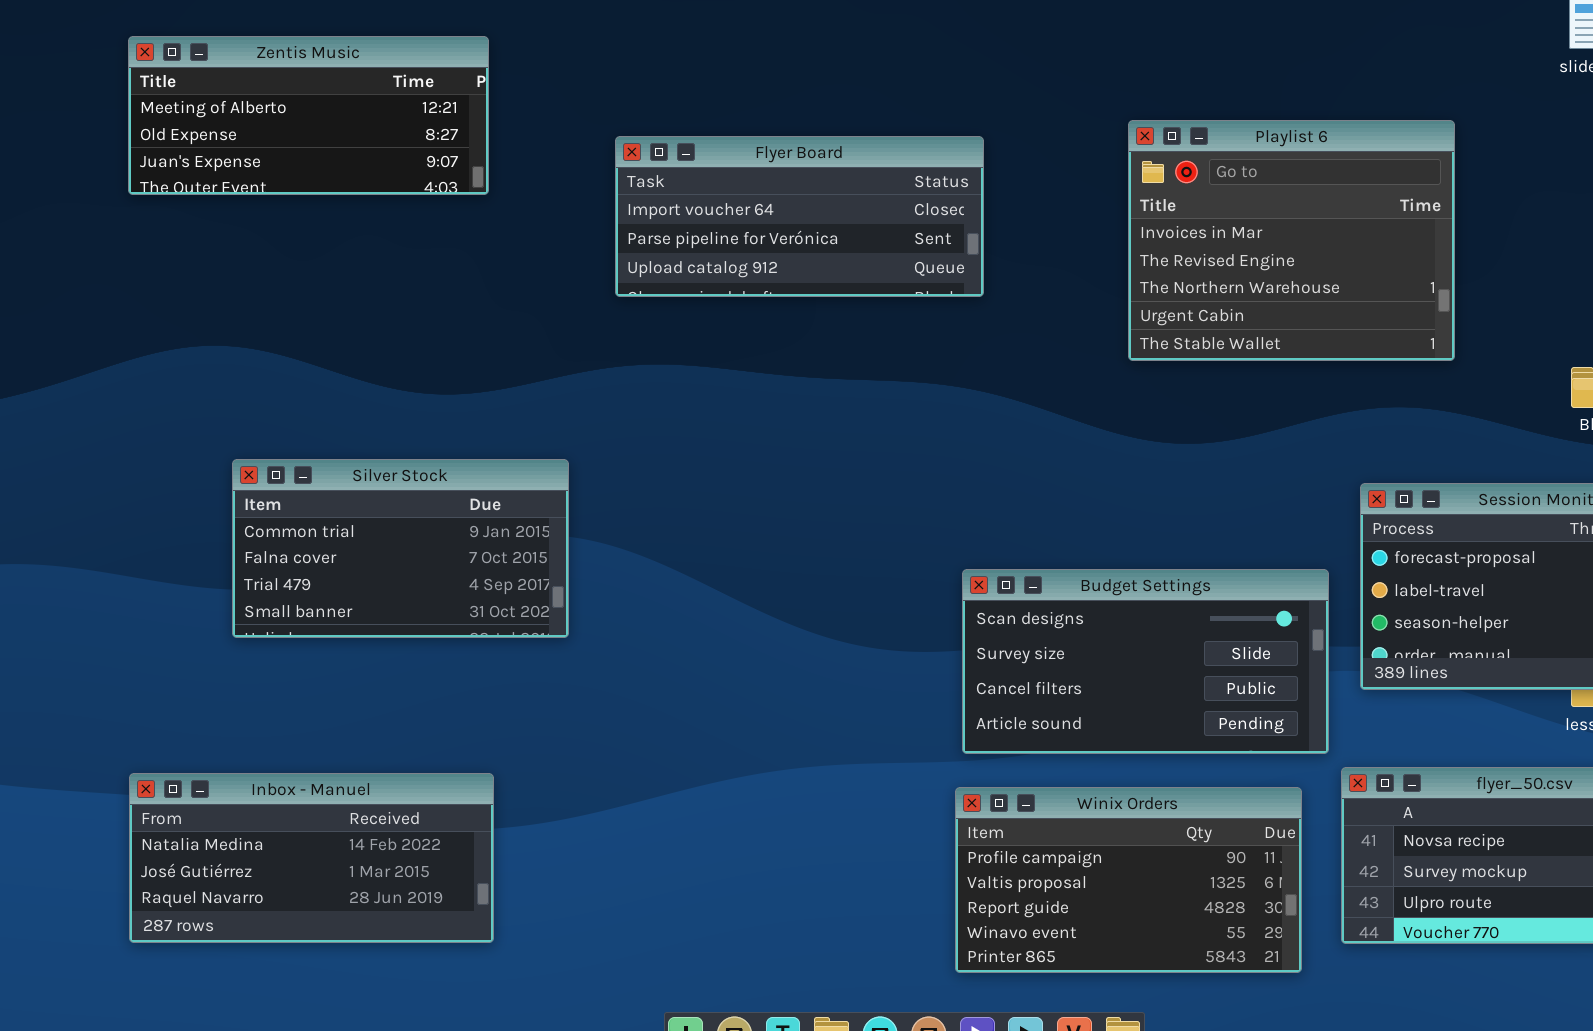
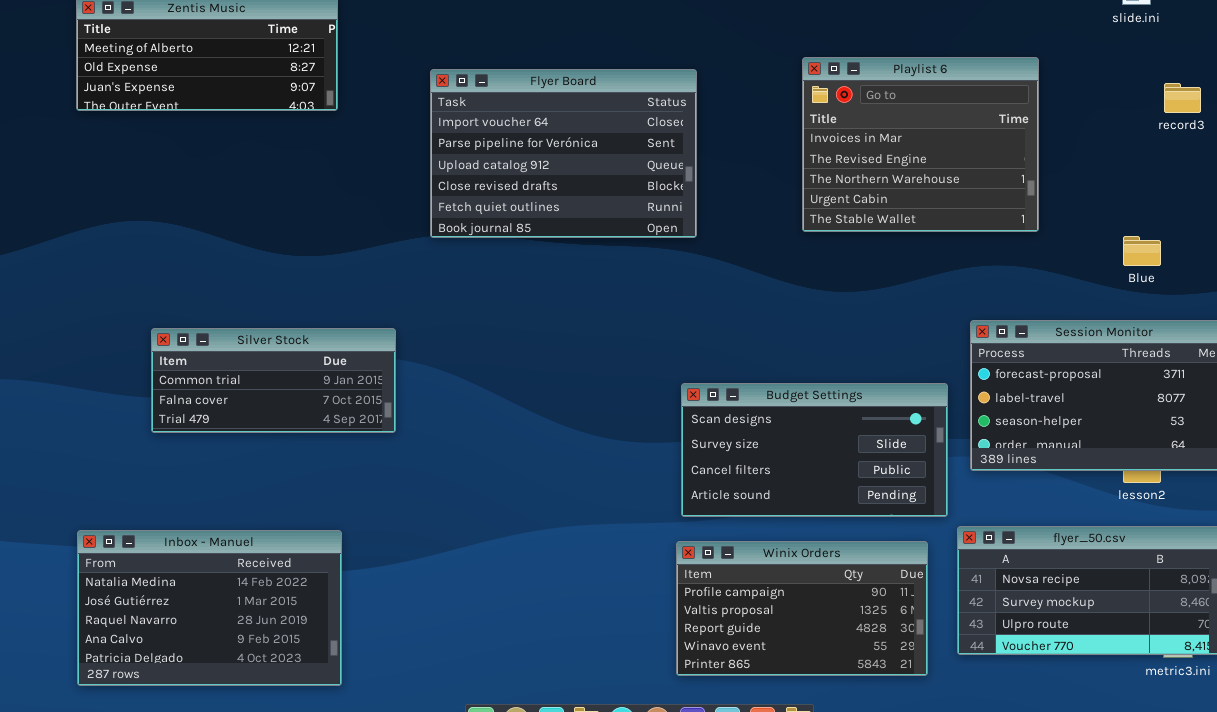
Flyer Board: [615,136,984,297] -> [430,69,697,238], resized
Silver Stock: [232,459,569,638] -> [151,328,396,433], resized
Inbox - Manuel: [129,773,494,943] -> [77,530,342,686], resized

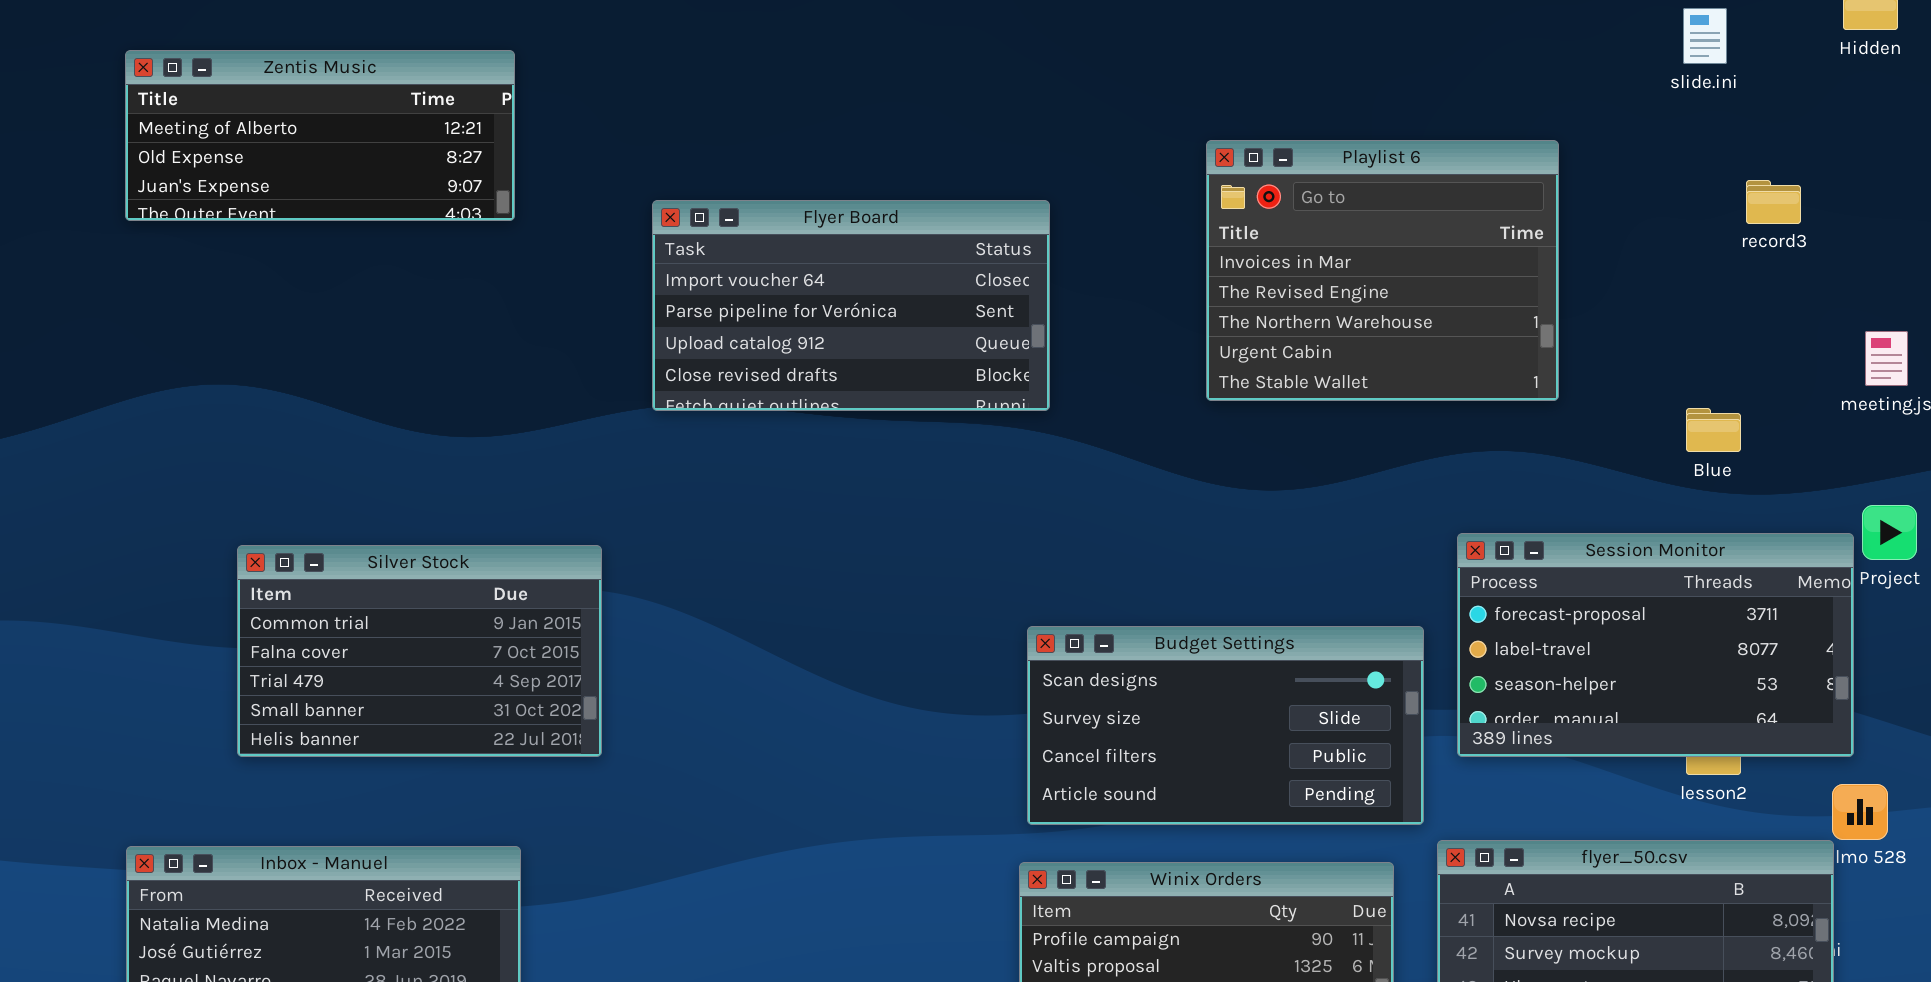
Flyer Board: [430,69,697,238] -> [652,200,1050,411], resized
Silver Stock: [151,328,396,433] -> [237,545,602,757], resized

